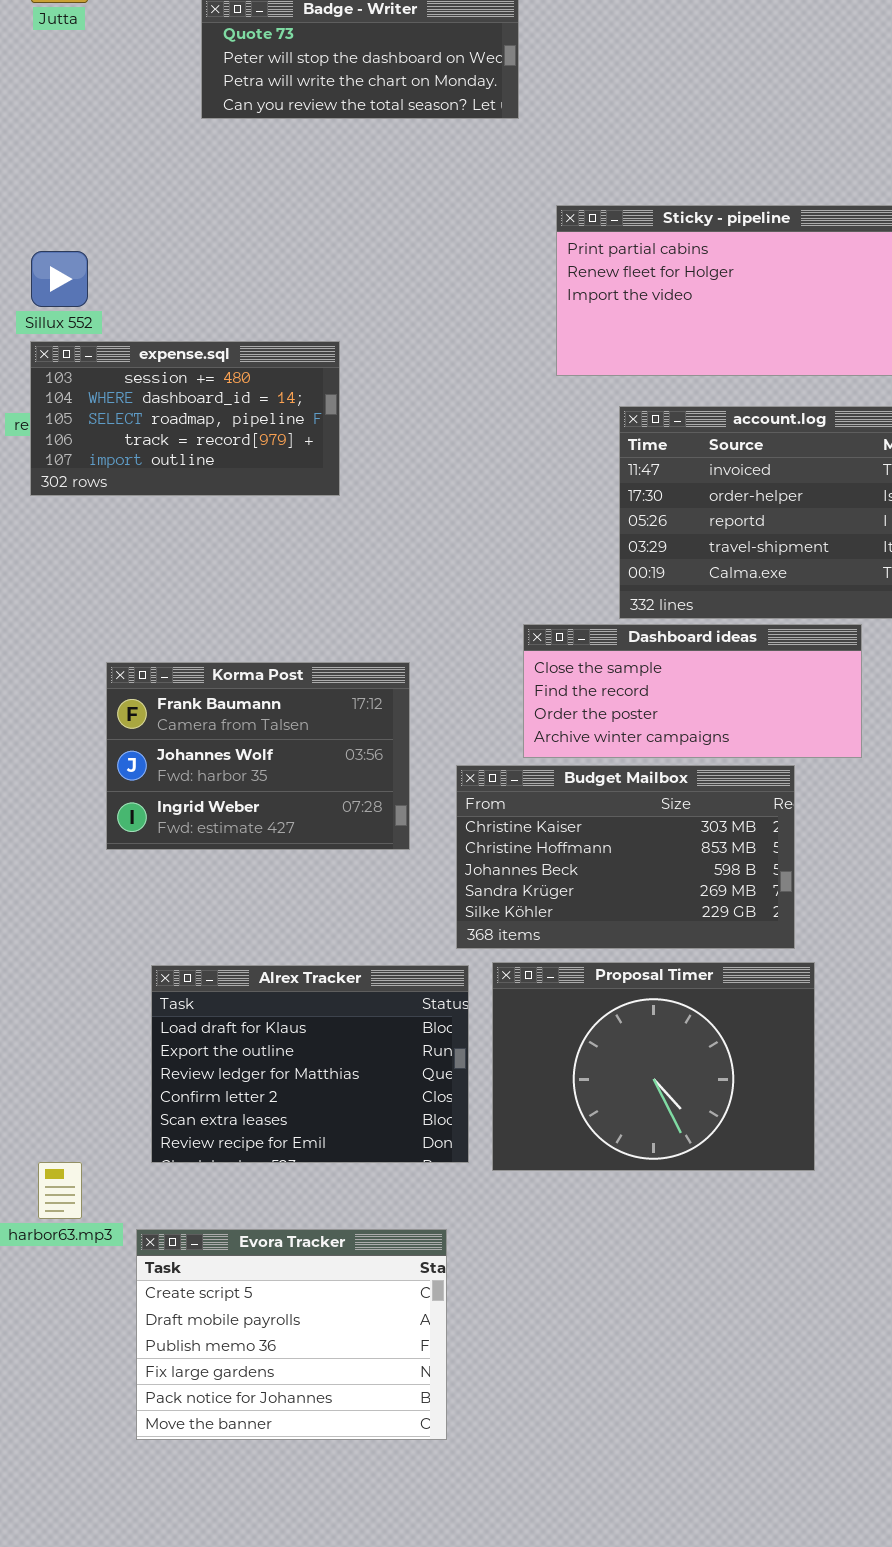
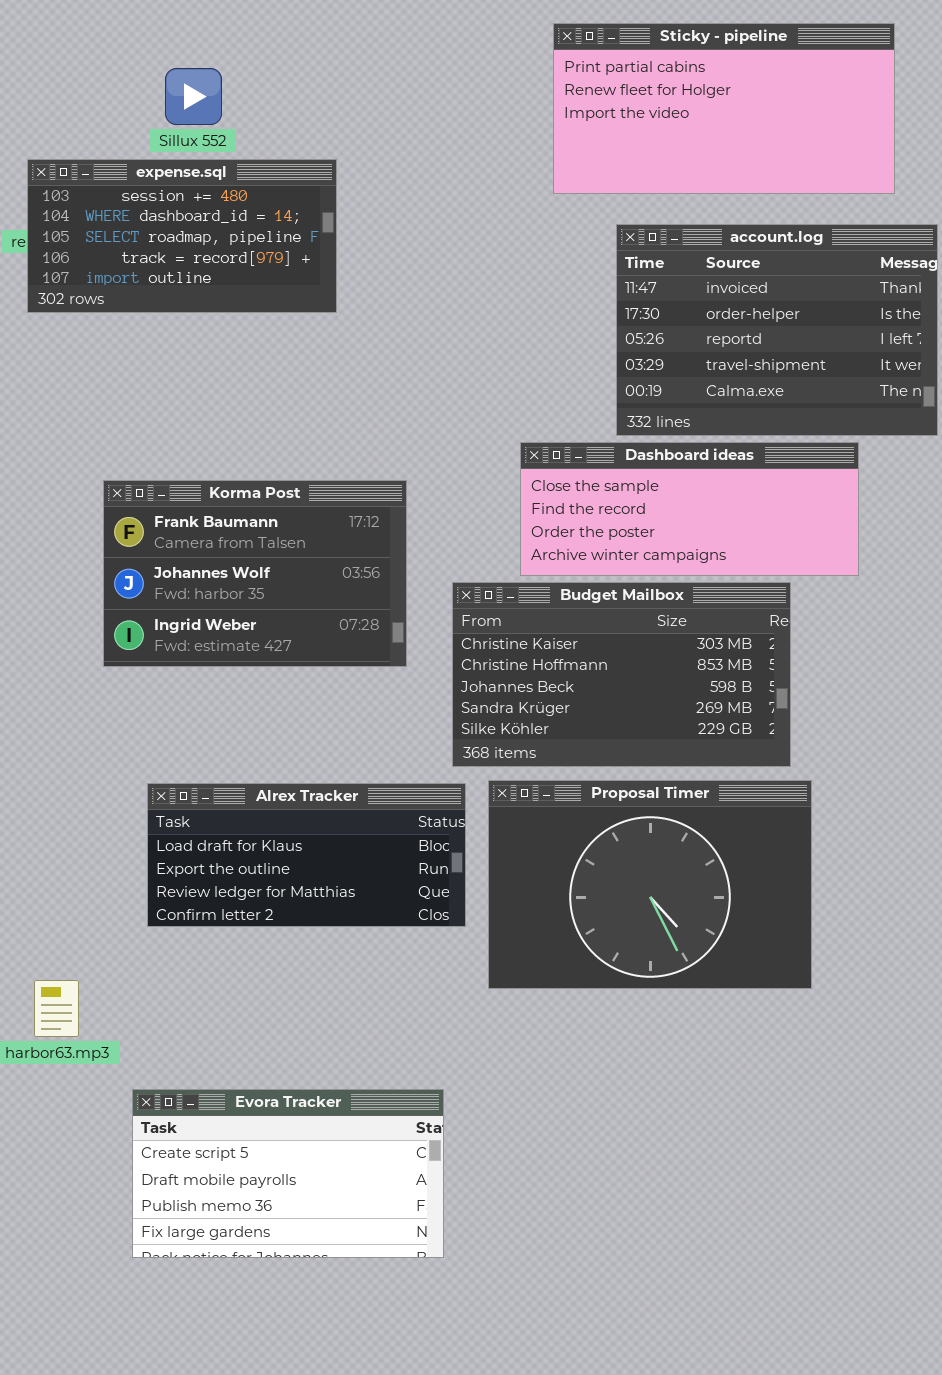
Sillux 552: [31,251,88,307] -> [165,68,222,125], moved
Alrex Tracker: [151,965,469,1163] -> [147,783,466,927], resized
Evora Tracker: [136,1229,447,1440] -> [132,1089,444,1258], resized

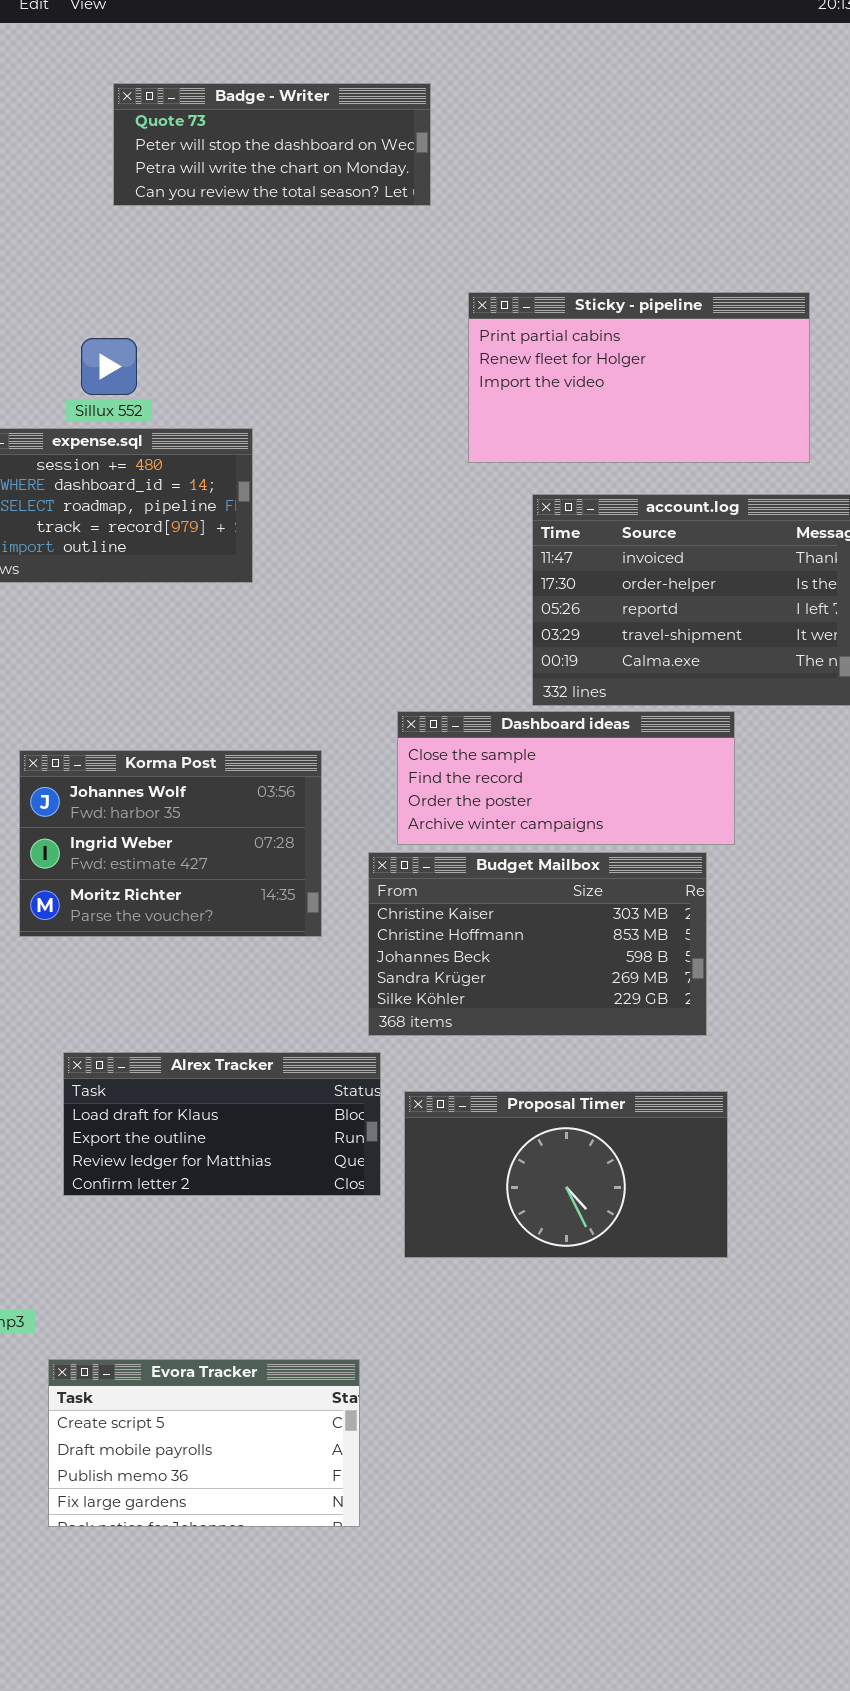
Dashboard ideas: [520,442,859,576] -> [397,711,735,845], moved
Korma Post: [103,480,407,667] -> [19,750,322,937], scrolled down 1 row
Proposal Timer: [488,780,812,989] -> [404,1091,728,1258], resized

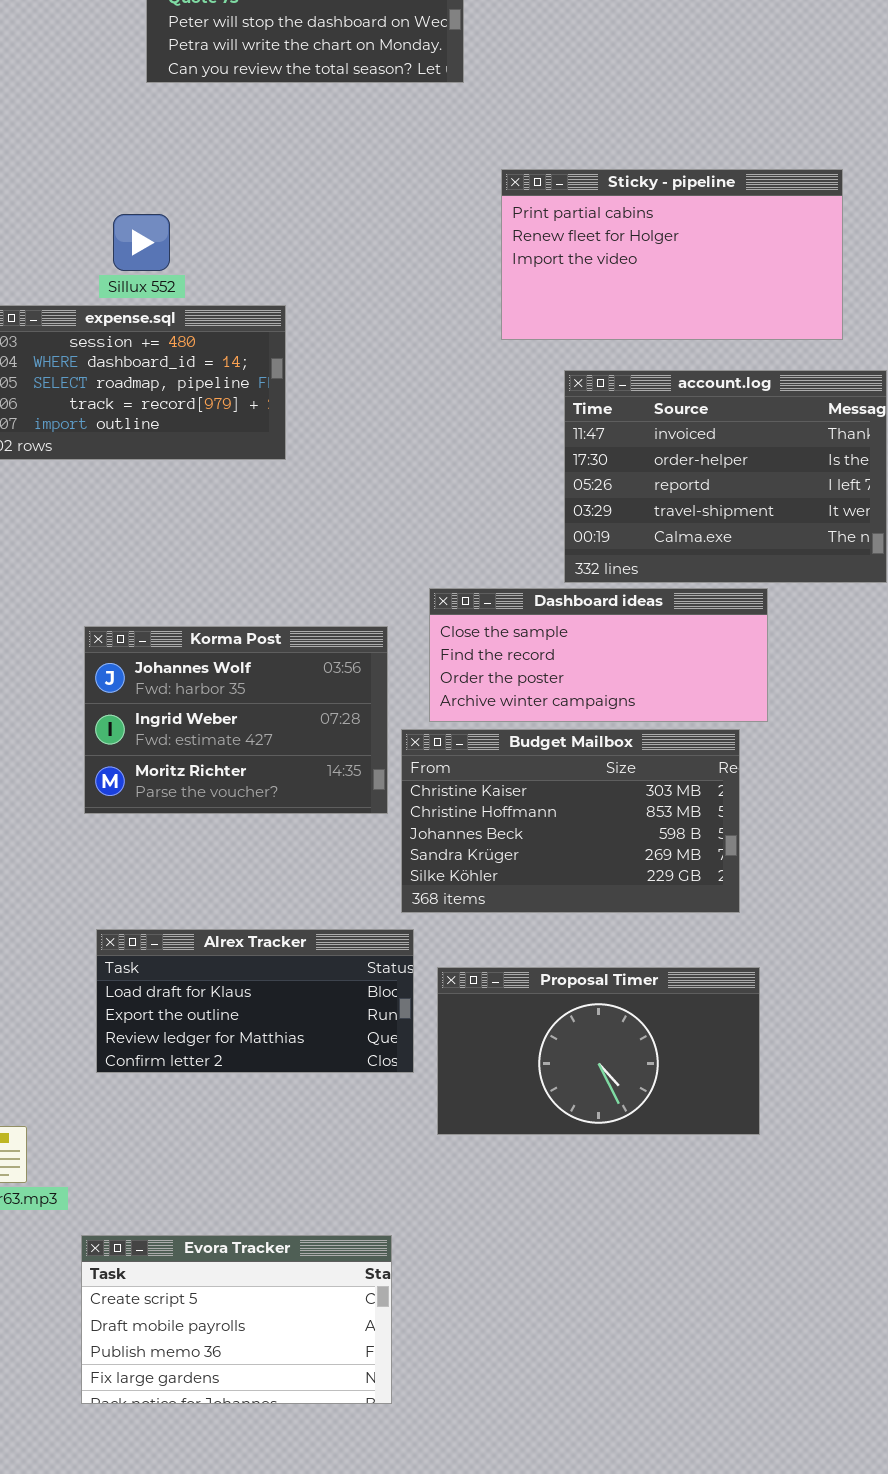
Korma Post: [19,750,322,937] -> [84,626,388,814], moved

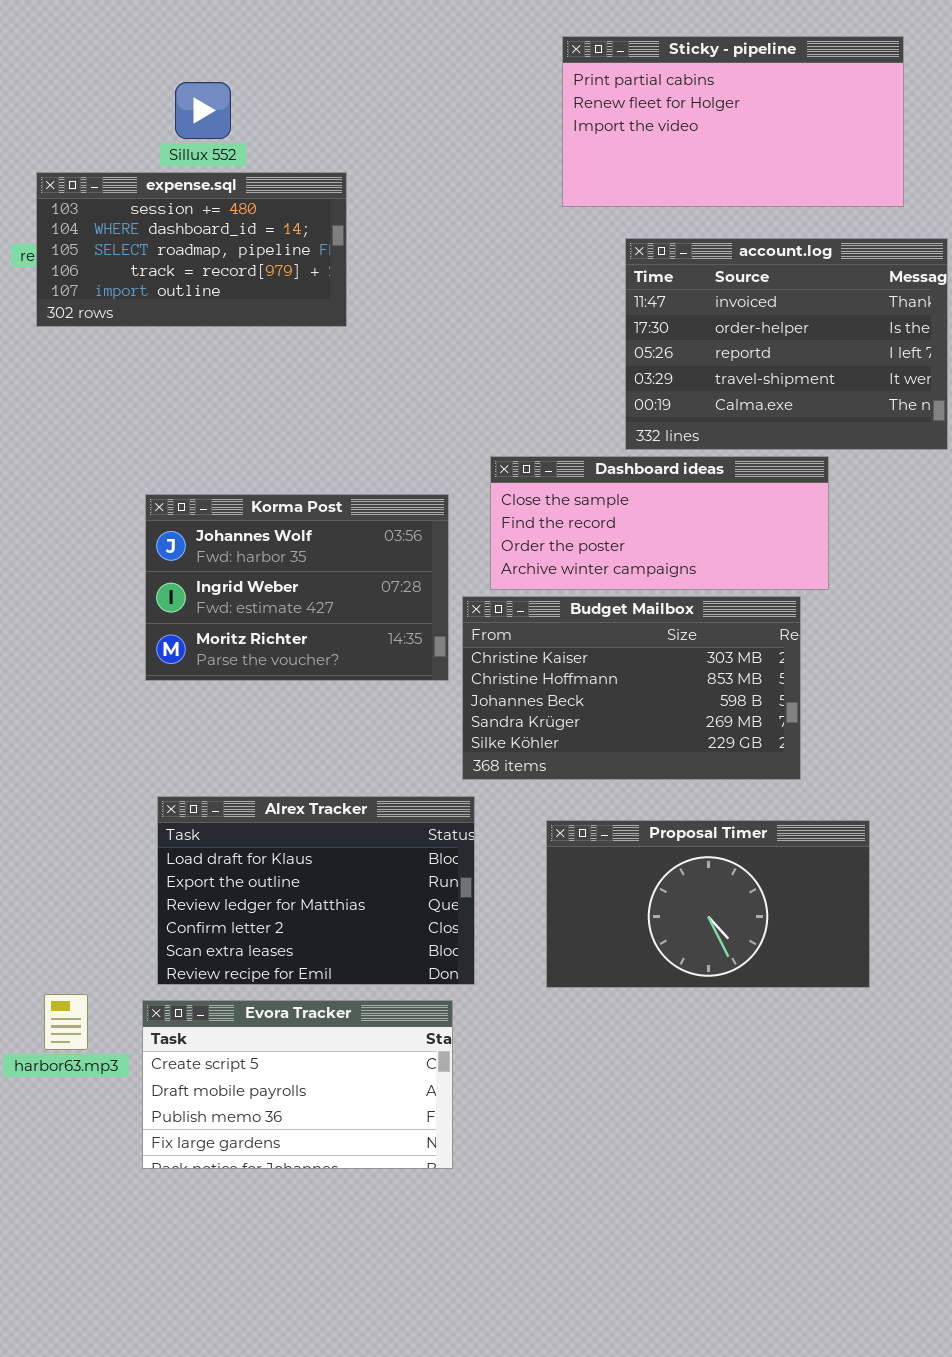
Alrex Tracker: [96,929,414,1073] -> [157,796,475,985], resized
Proposal Timer: [437,967,760,1135] -> [546,820,870,988], moved
Evora Tracker: [81,1235,392,1404] -> [142,1000,453,1169], moved

